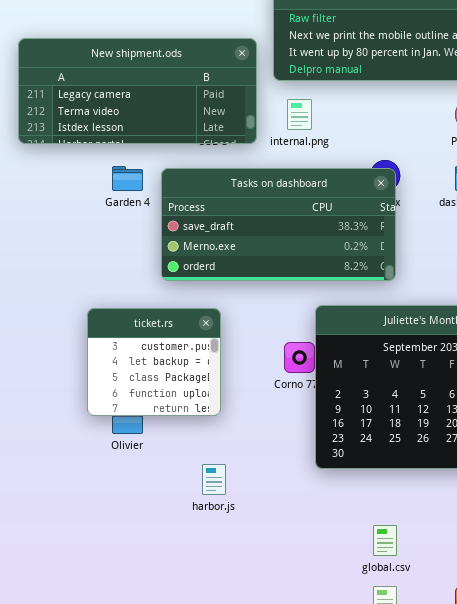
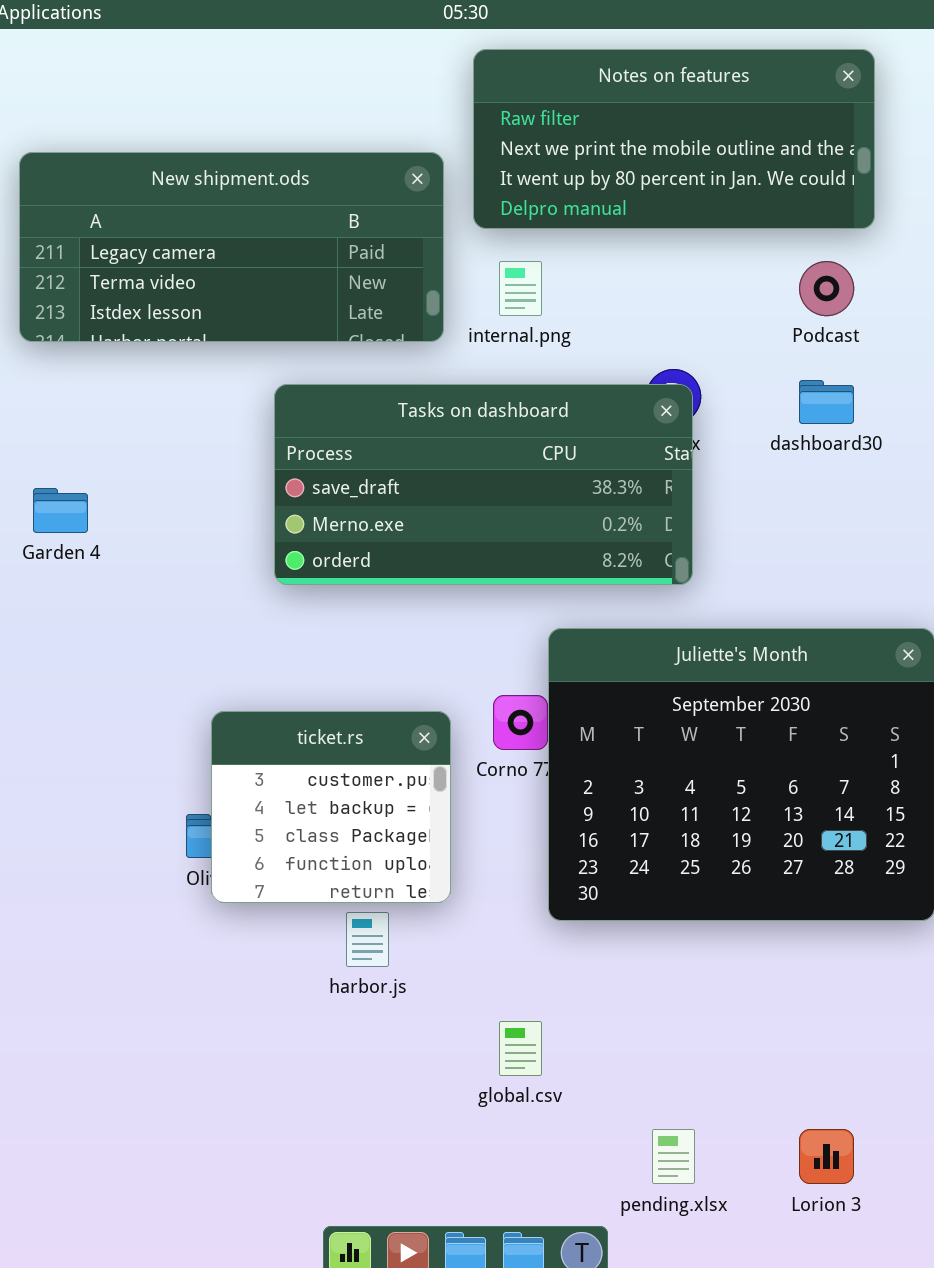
Garden 4: [112,166,143,191] -> [33,488,88,533], moved
ticket.rs: [87,308,221,416] -> [211,711,451,903], moved
global.csv: [373,525,397,556] -> [499,1021,542,1076], moved

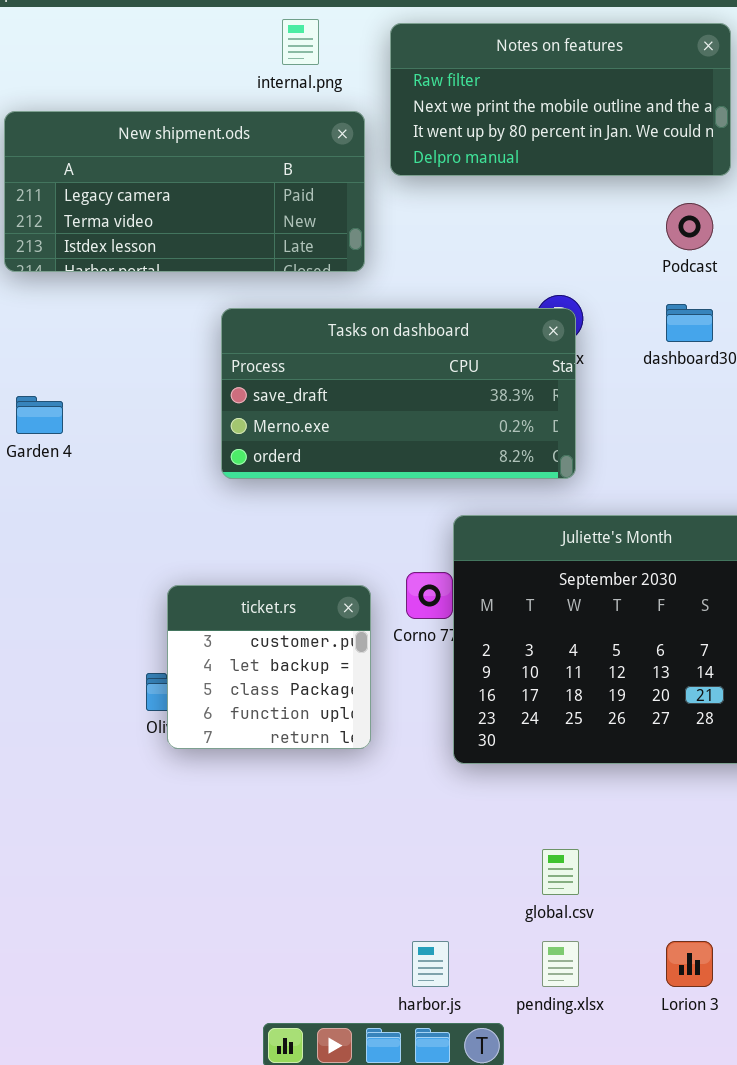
internal.png: [499,261,542,316] -> [282,19,319,65], moved
harbor.js: [346,912,389,967] -> [412,941,449,987], moved
global.csv: [499,1021,542,1076] -> [542,849,579,895], moved

